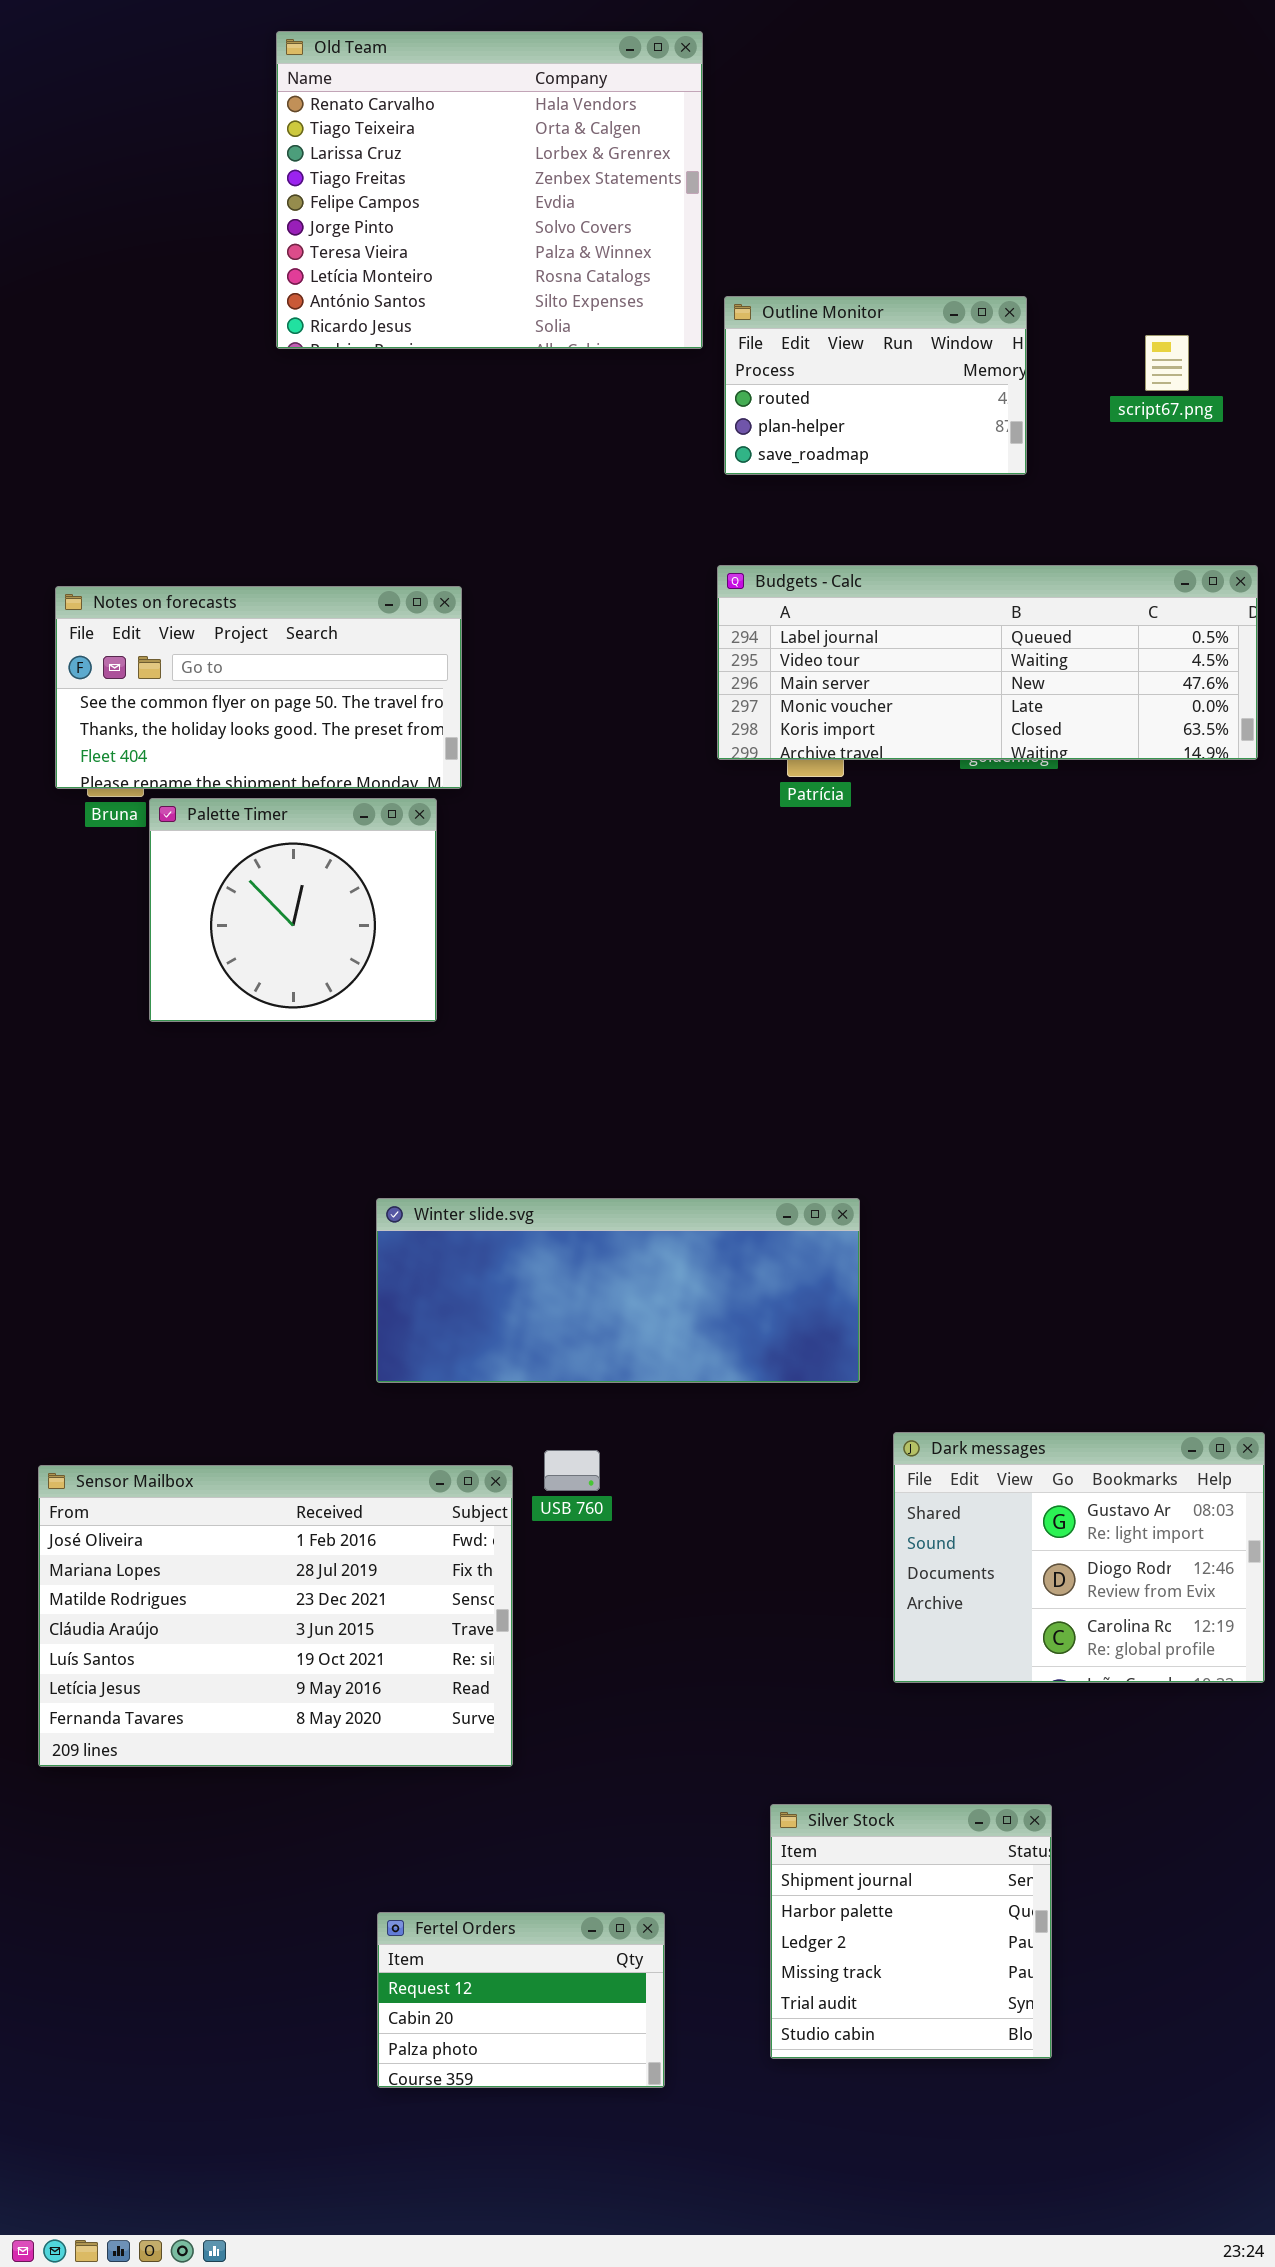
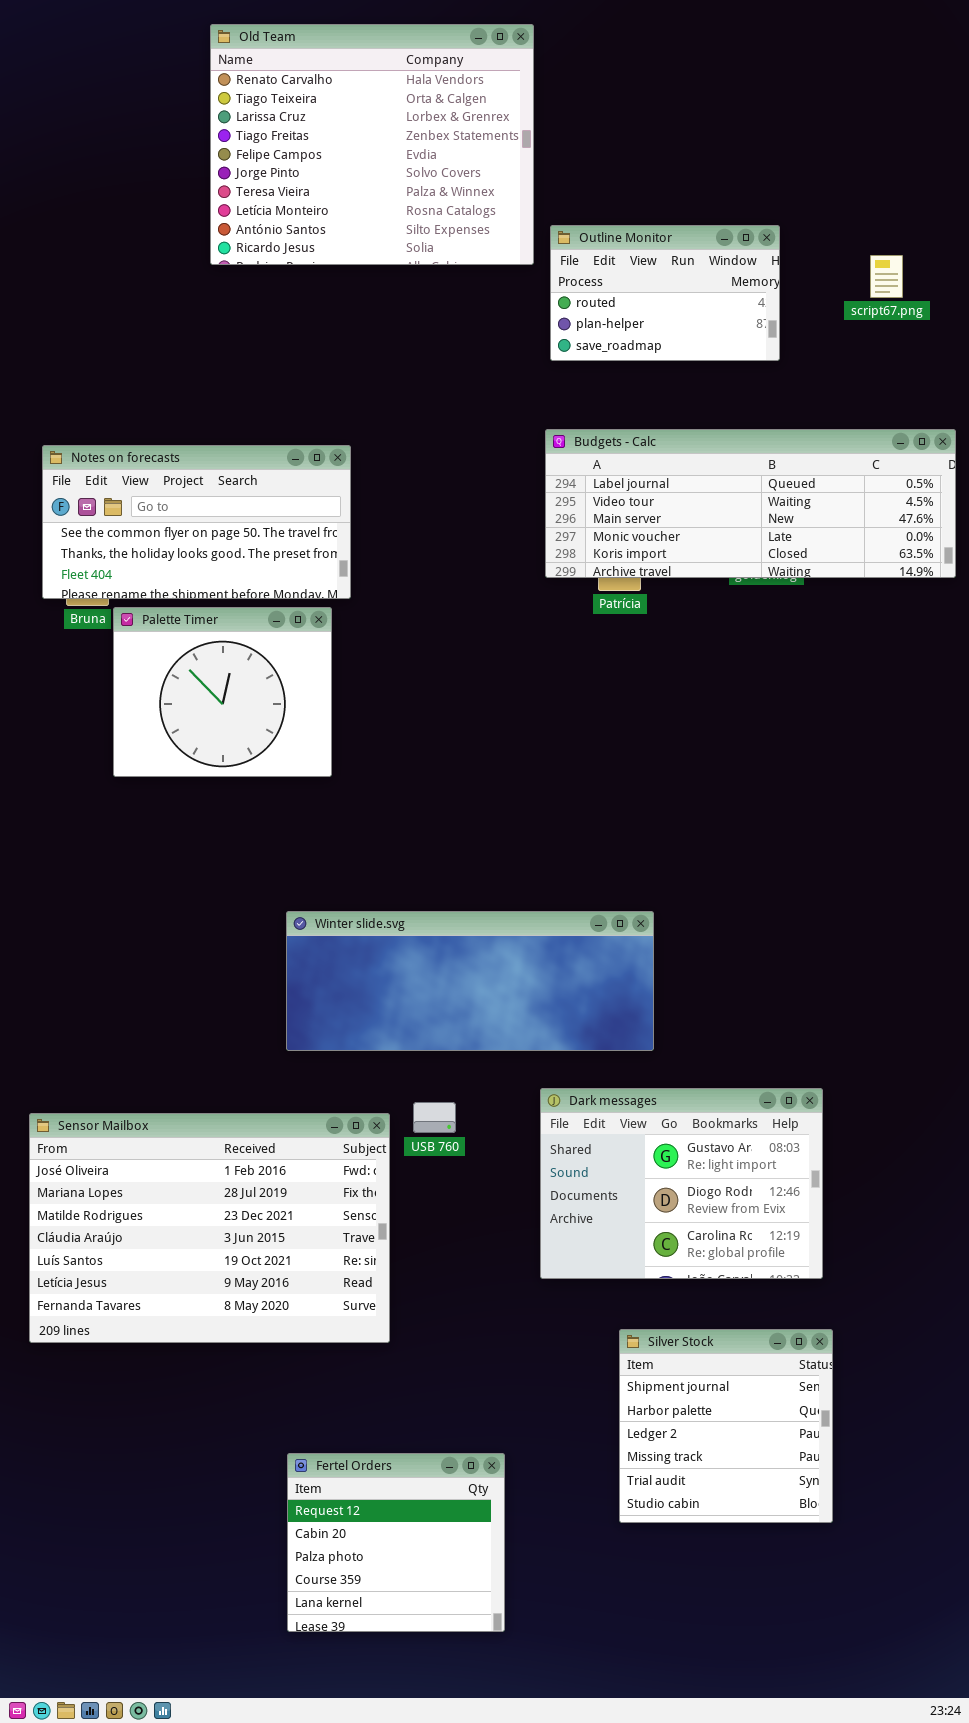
Dark messages: [893,1432,1265,1683] -> [540,1088,823,1279], moved
Silver Stock: [770,1804,1052,2059] -> [619,1329,833,1523], moved
Fertel Orders: [377,1912,665,2088] -> [287,1453,505,1632], resized

